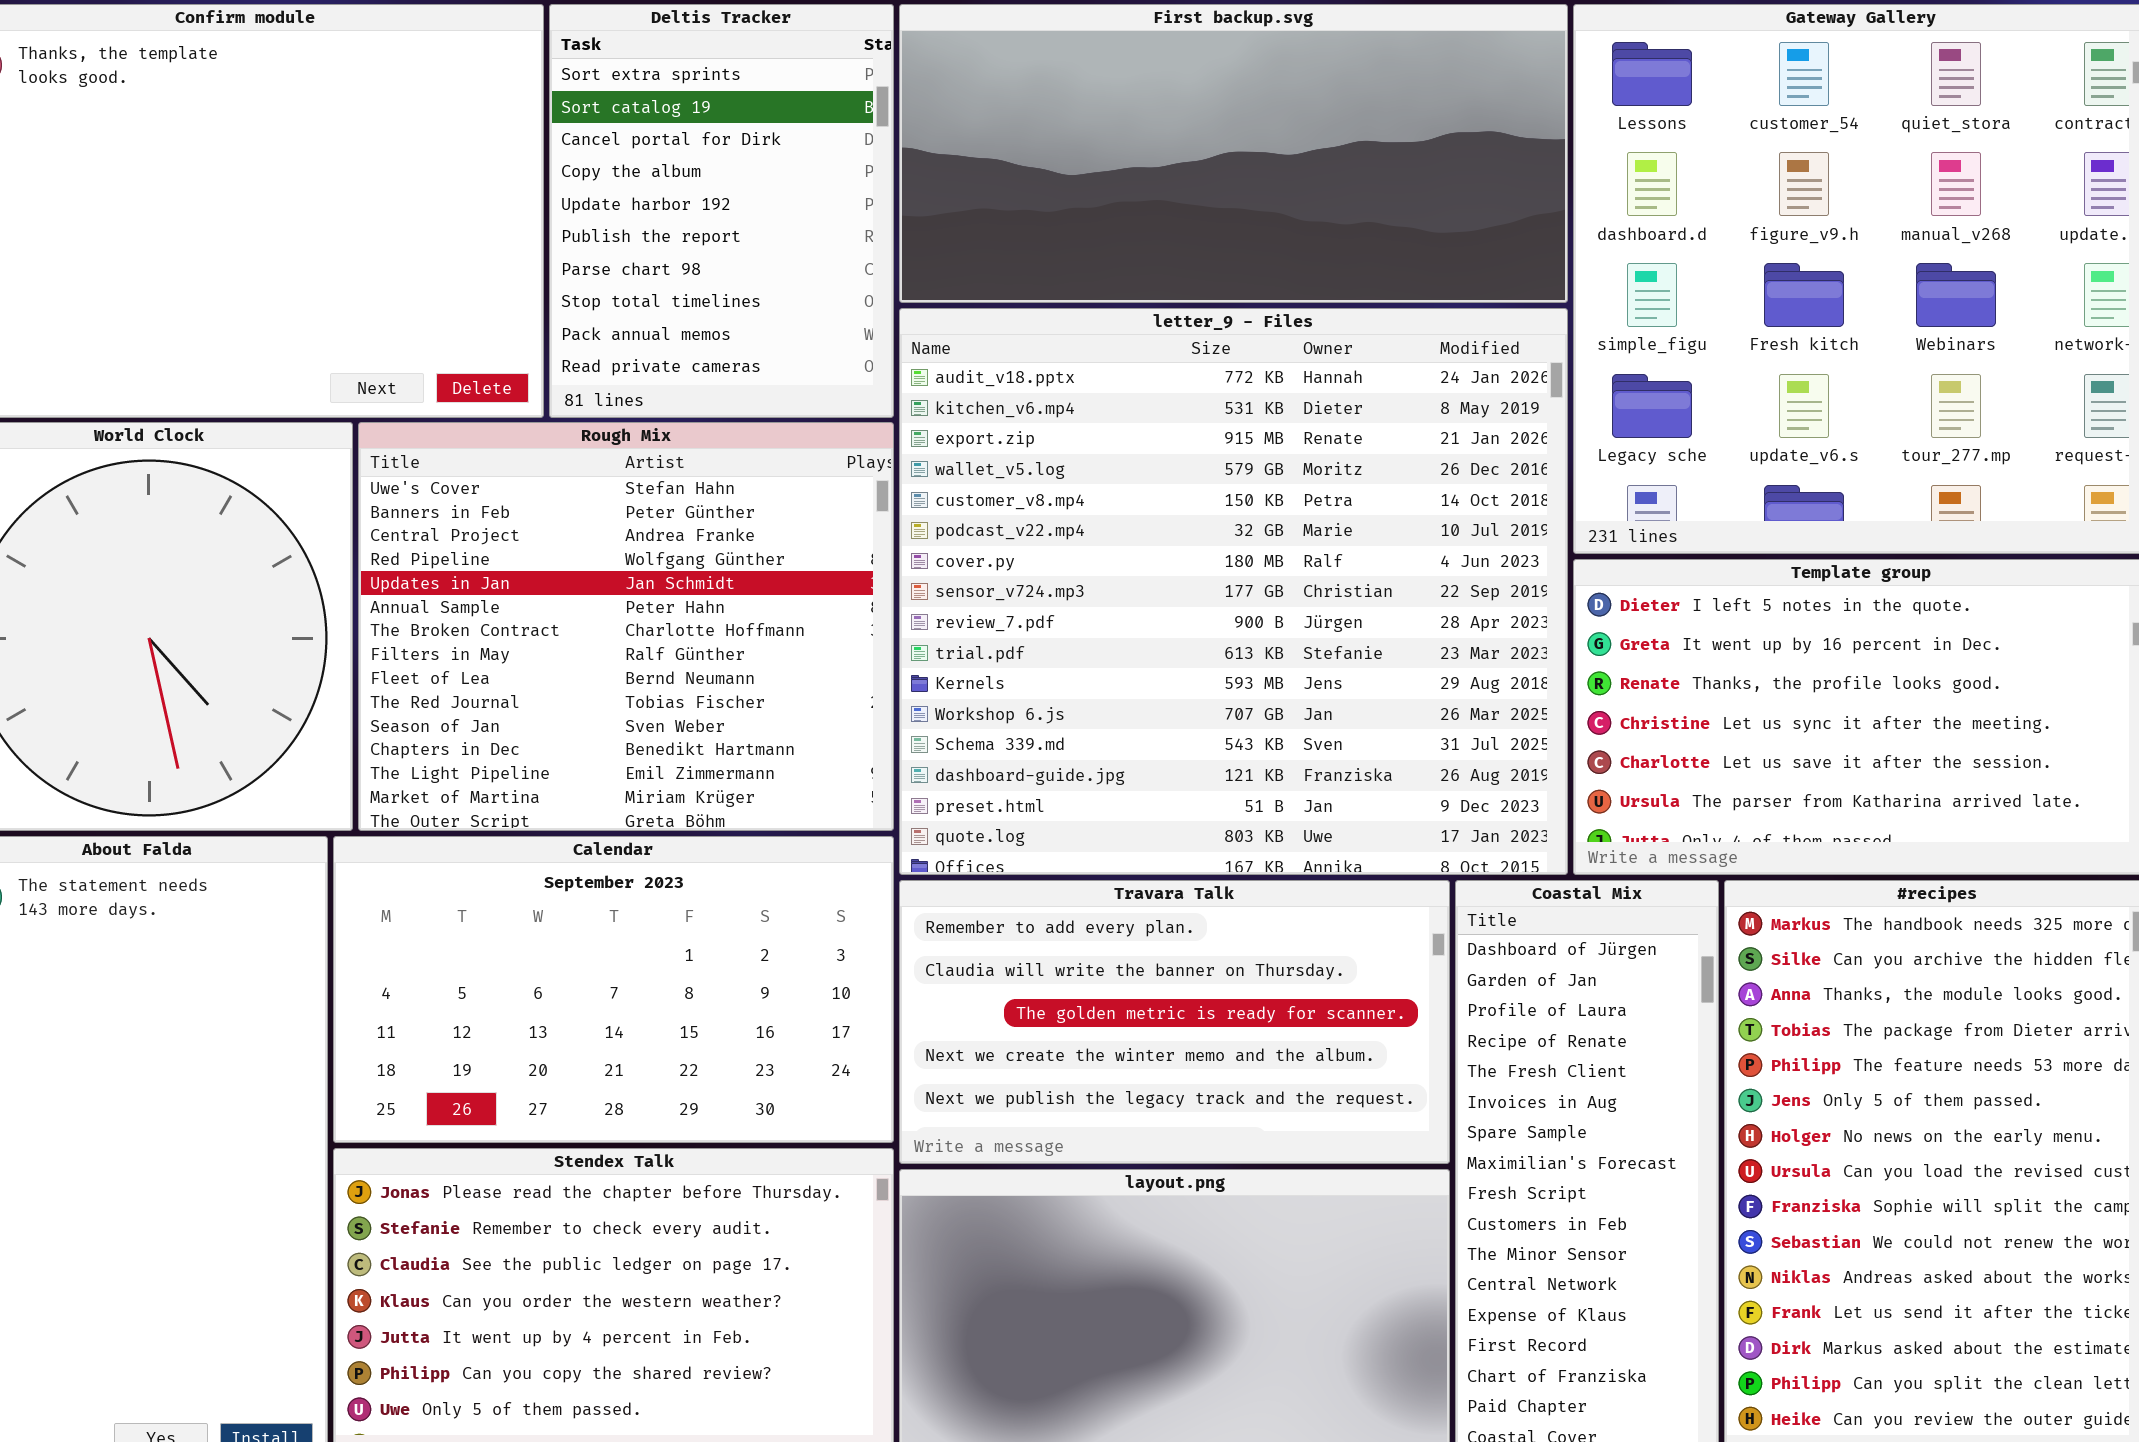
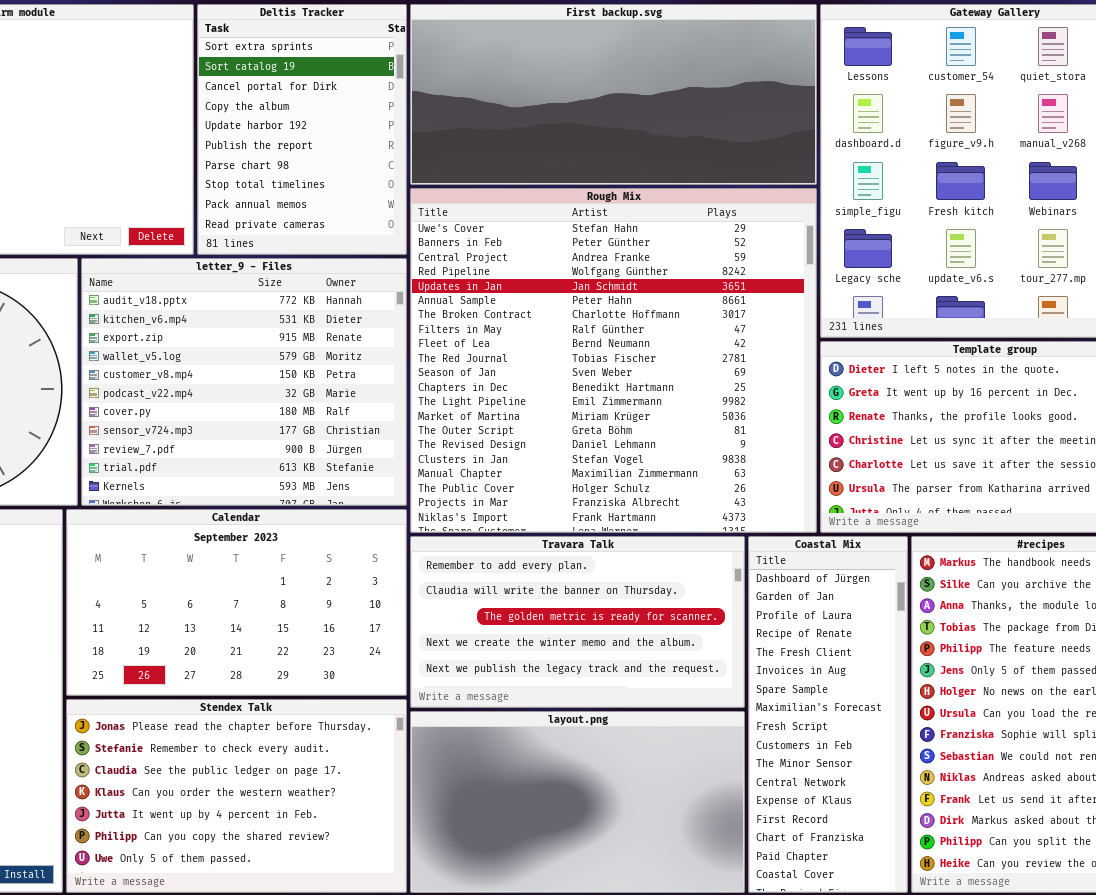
letter_9 - Files: [899,308,1568,875] -> [81,258,407,506], moved, resized
Rough Mix: [358,422,894,831] -> [410,188,817,533], moved, resized

